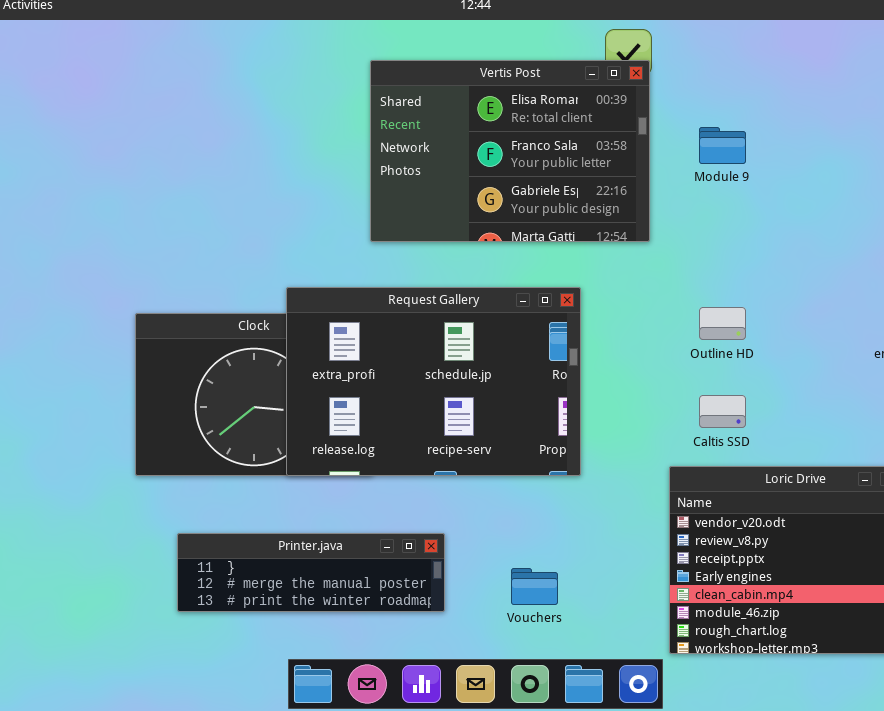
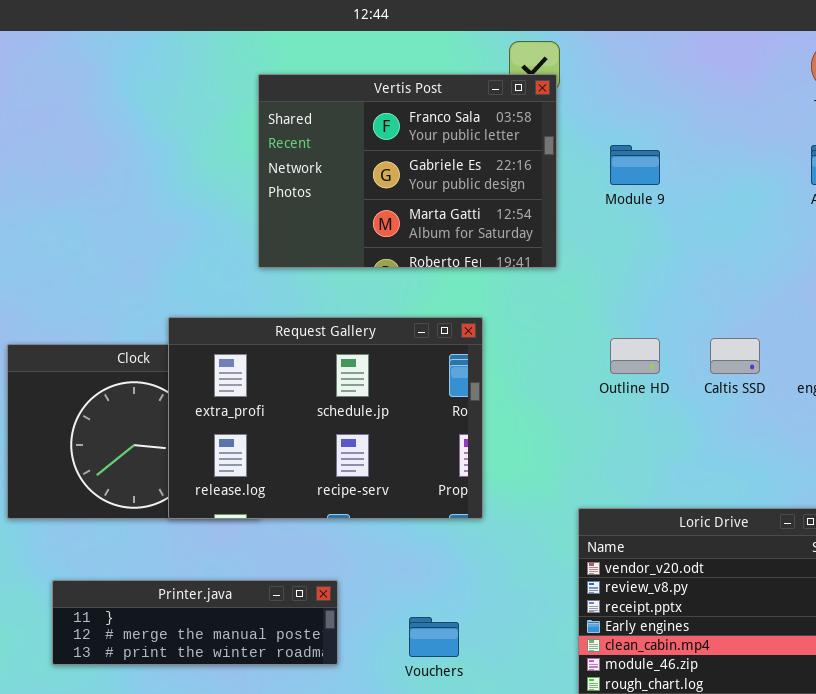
Vertis Post: [370,60,650,242] -> [258,74,557,268], scrolled down 1 row
Caltis SSD: [699,395,746,428] -> [710,338,760,374], moved

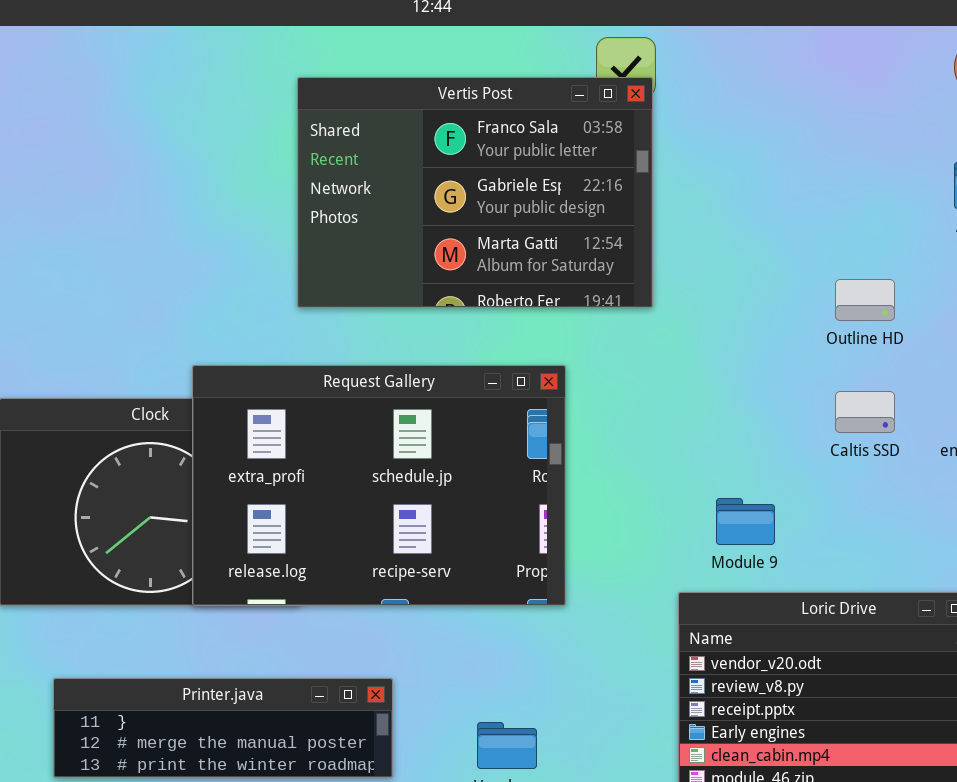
Module 9: [610,145,660,185] -> [716,498,775,545], moved
Outline HD: [610,338,660,374] -> [835,279,895,321], moved

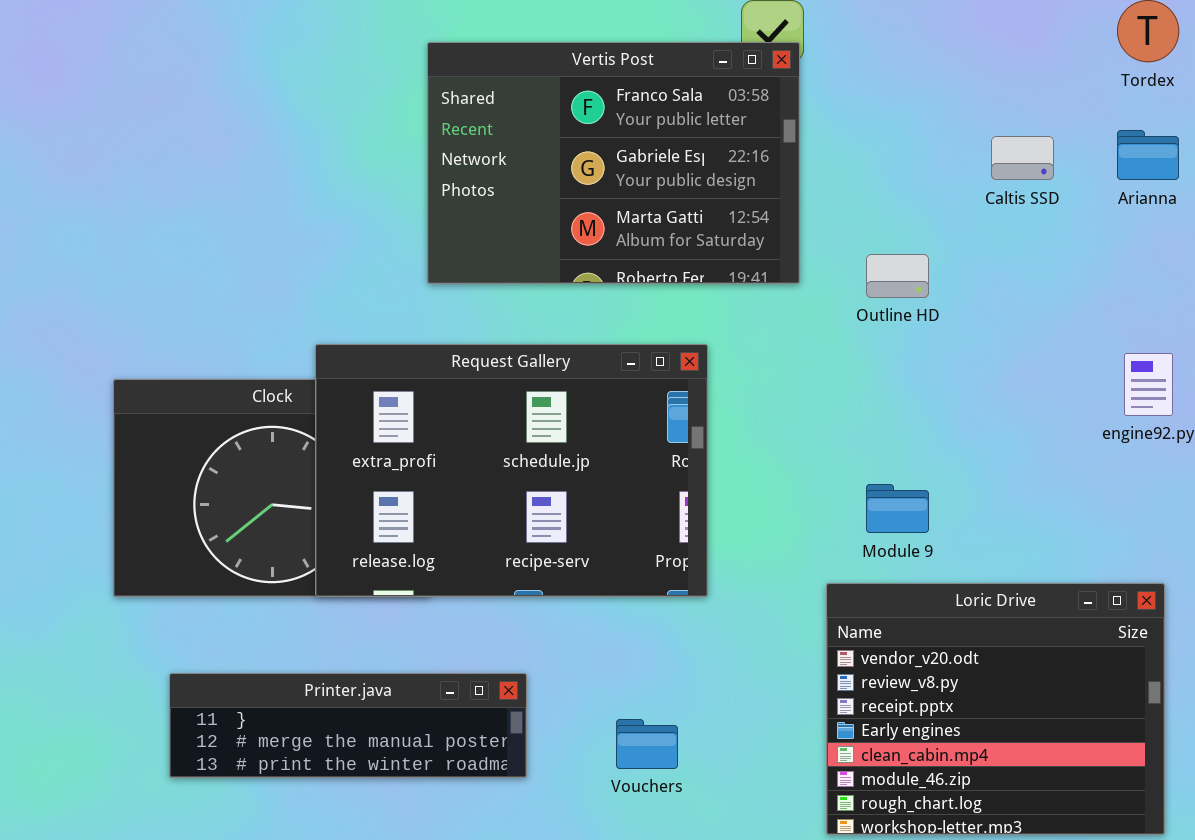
Outline HD: [835,279,895,321] -> [866,254,929,298], moved
Caltis SSD: [835,391,895,433] -> [991,136,1054,180], moved

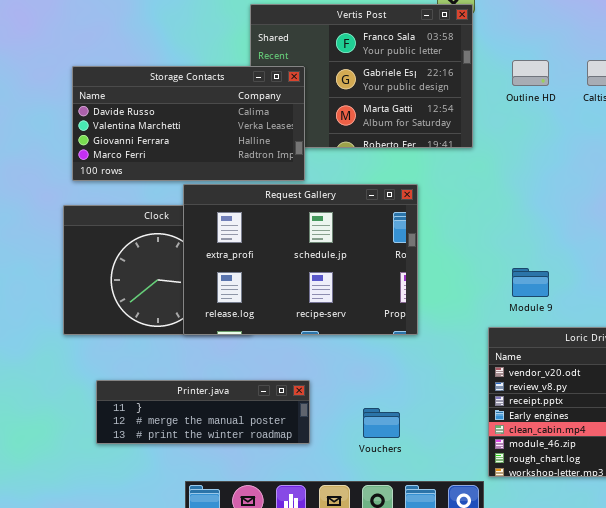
Storage Contacts: none -> [72,66,305,181], opened
Outline HD: [866,254,929,298] -> [512,60,549,86], moved

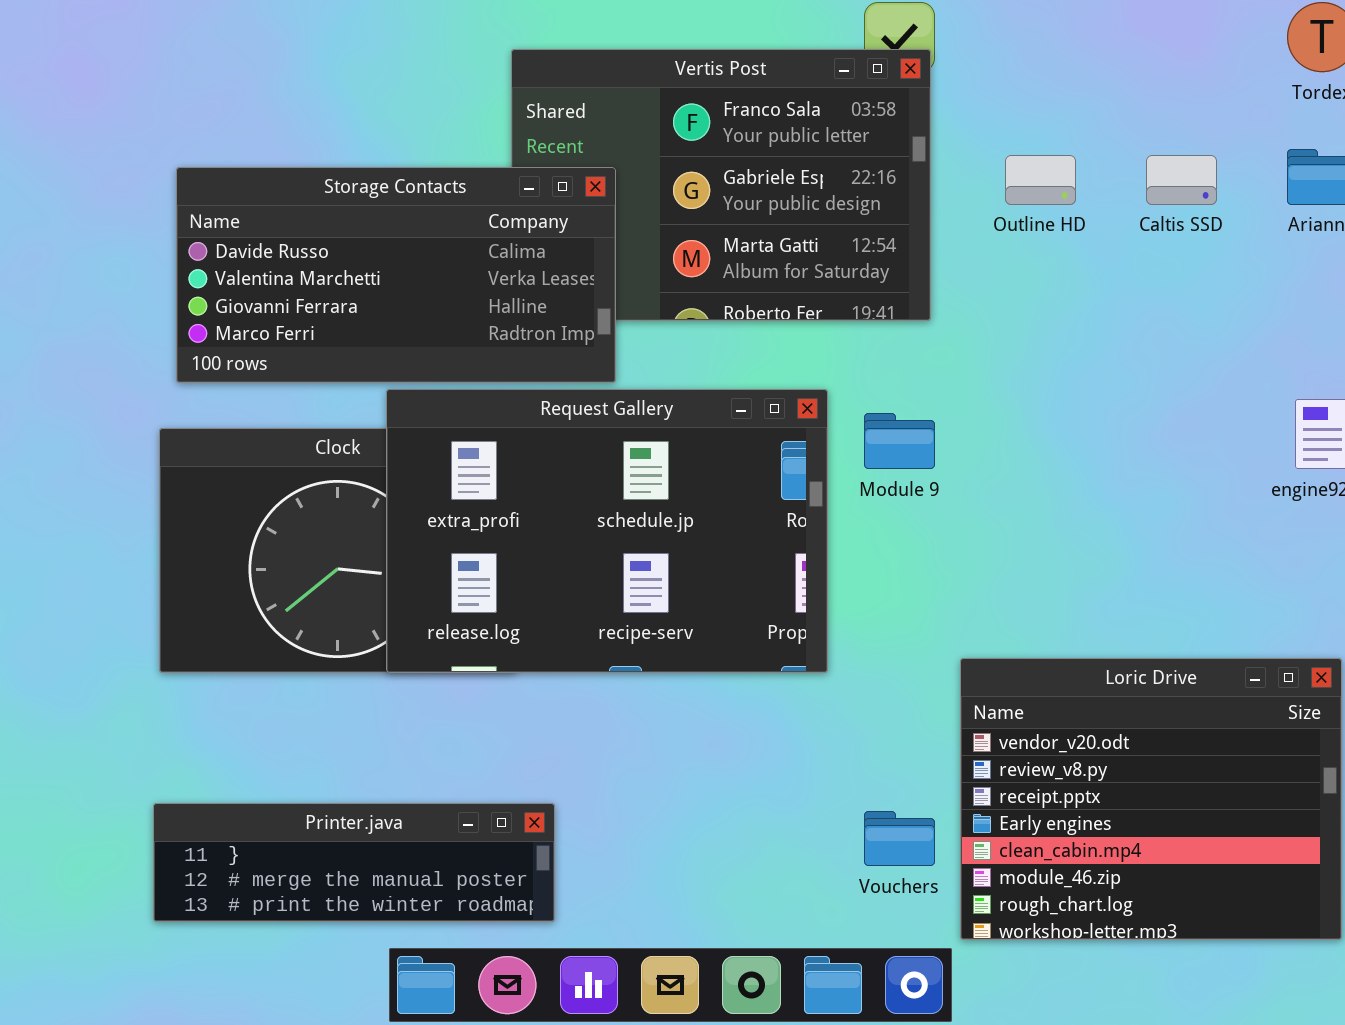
Module 9: [512,268,549,297] -> [864,413,935,469], moved
Printer.java: [96,380,310,444] -> [153,803,555,922], moved
Vouchers: [363,408,400,438] -> [864,811,935,866], moved

